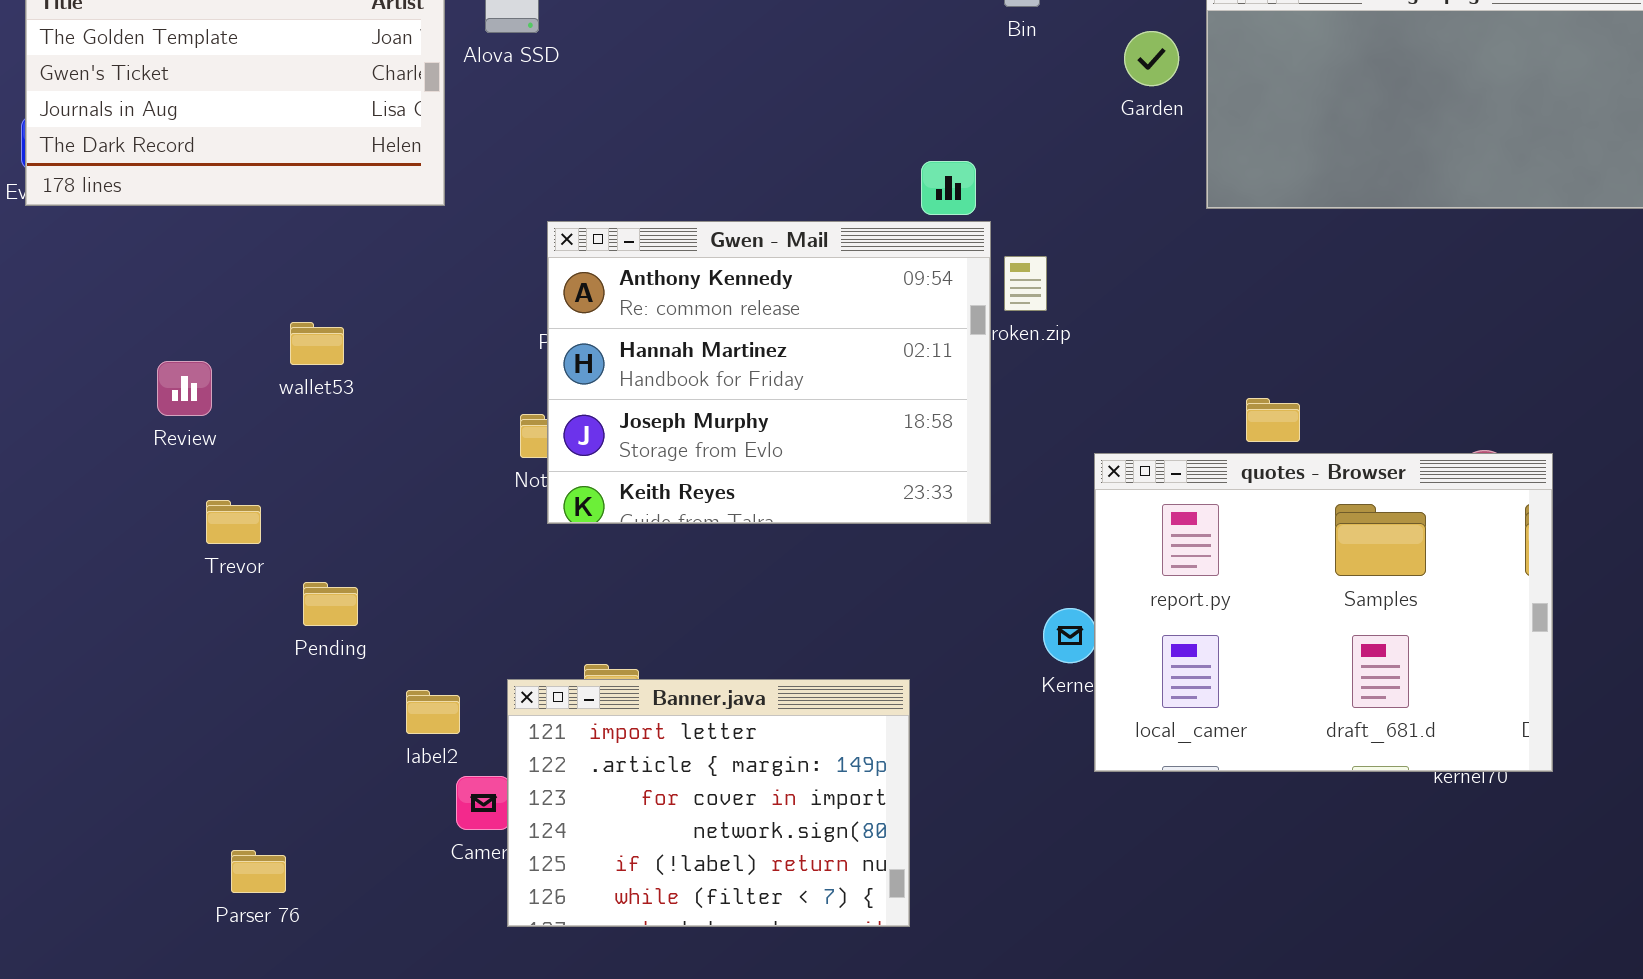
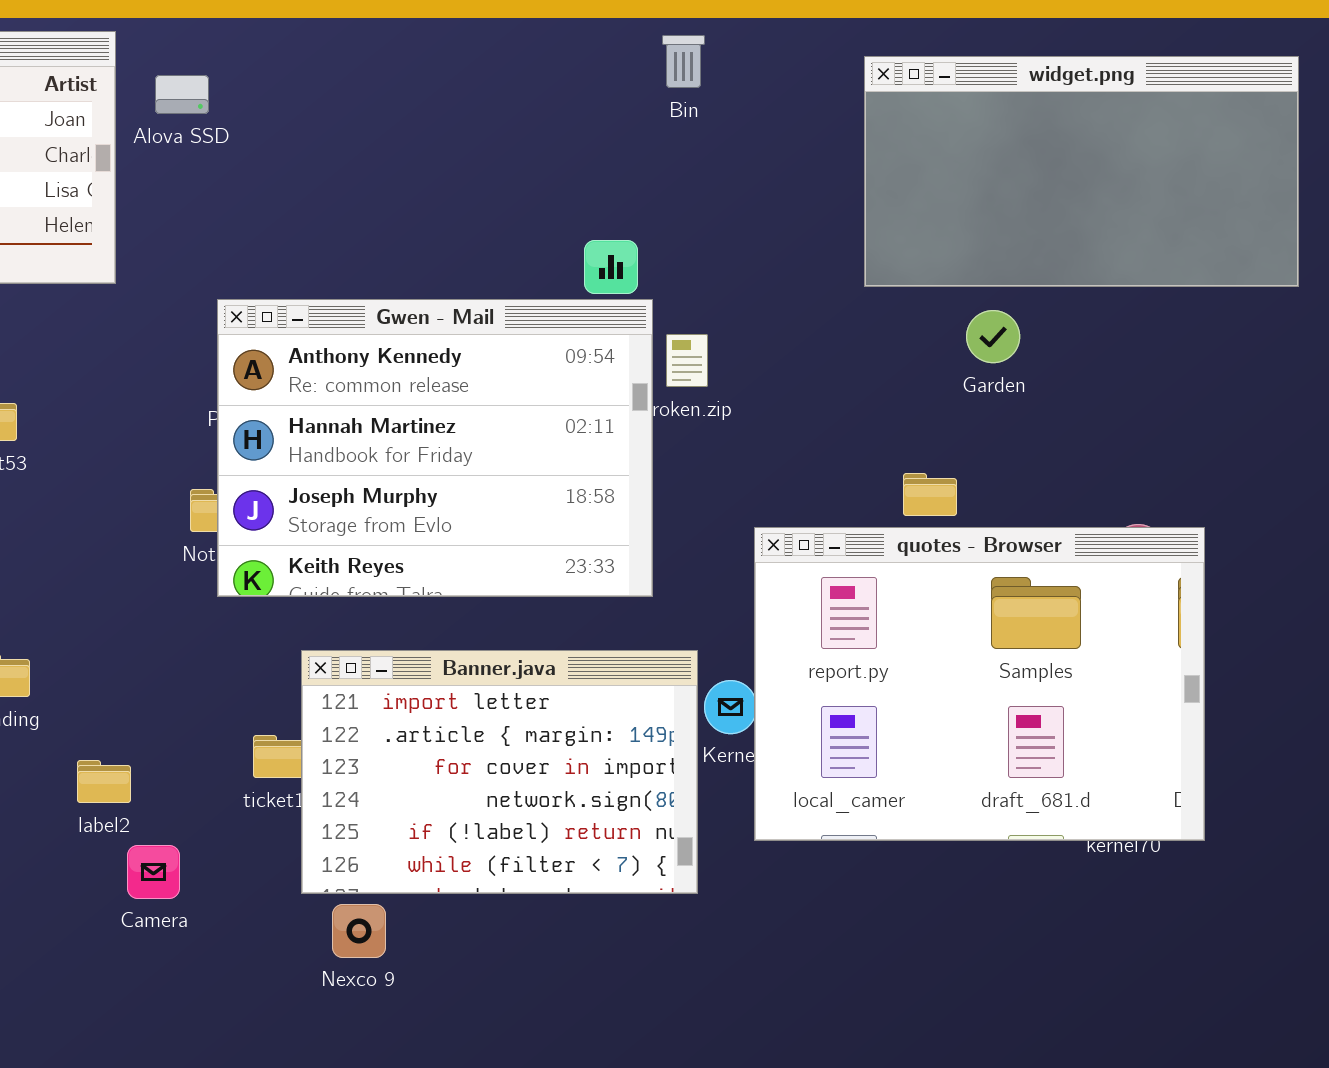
Garden: [1124,31,1179,86] -> [966,310,1020,363], moved
Banner.java: [507,679,910,927] -> [301,650,698,894], moved

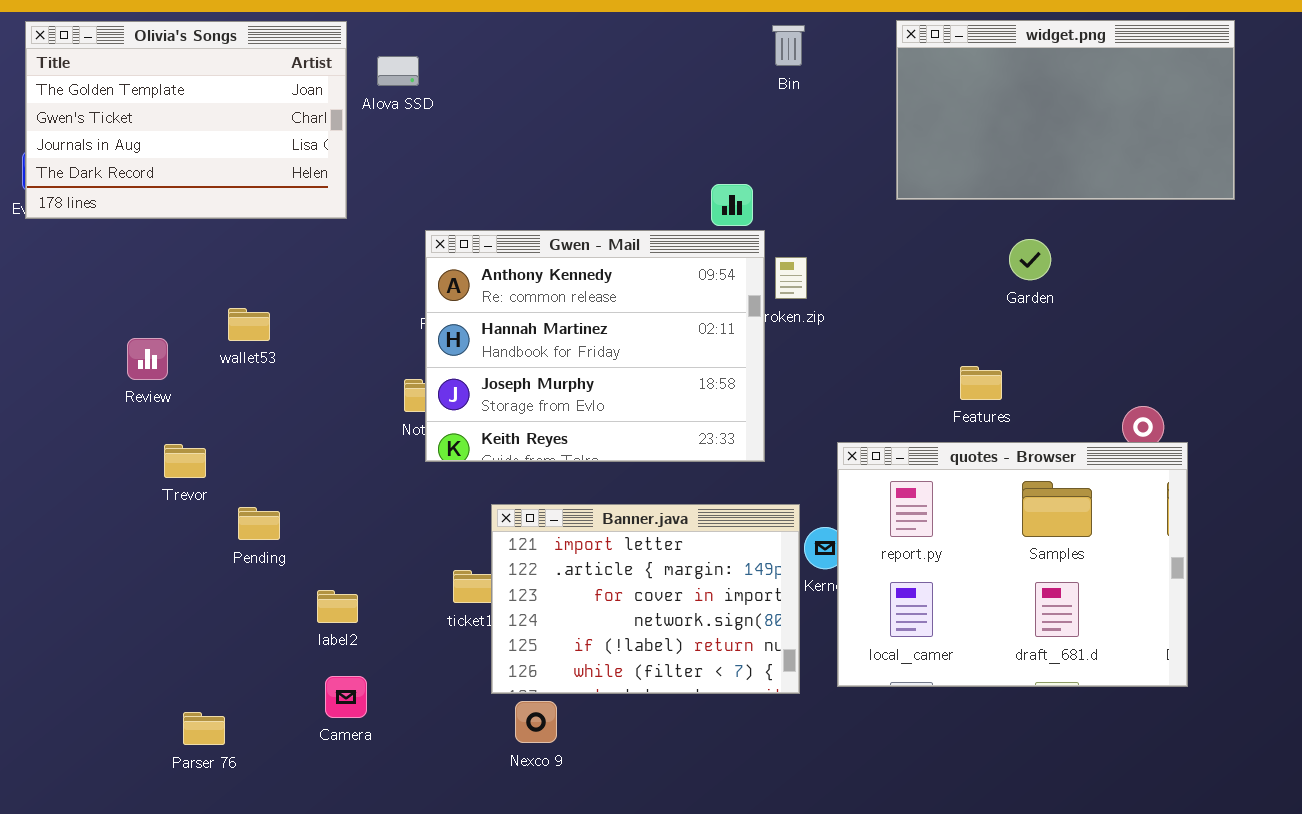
widget.png: [864,56,1299,287] -> [896,20,1235,200], moved
quotes - Browser: [754,527,1205,841] -> [837,442,1188,687], moved
Camera: [127,845,180,899] -> [325,676,367,718], moved

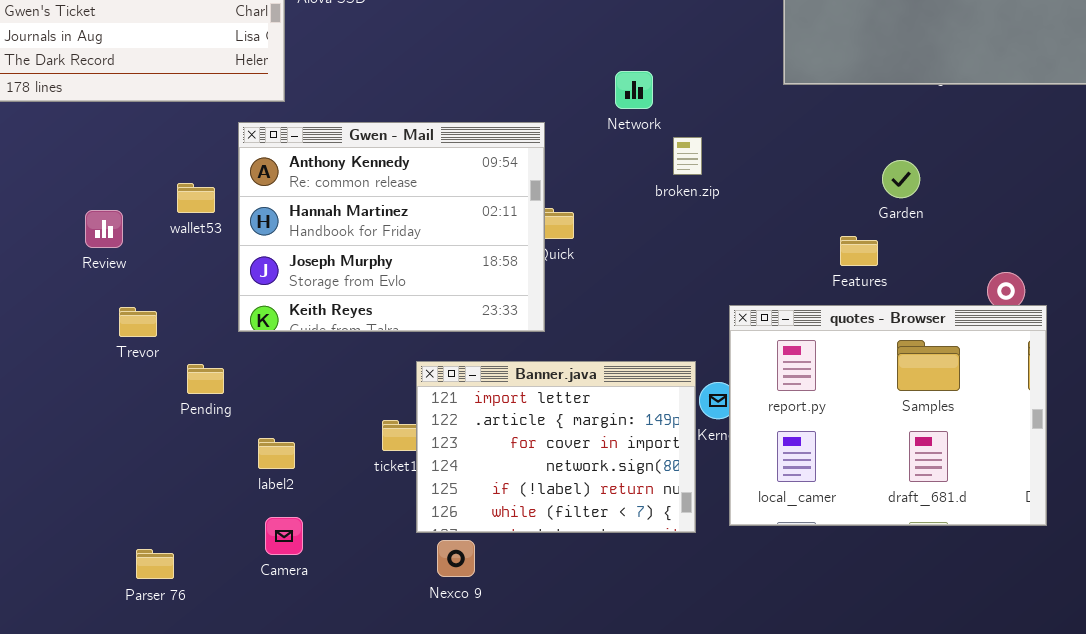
Gwen - Mail: [425,230,765,462] -> [238,122,545,332], moved
Garden: [1009,239,1051,280] -> [882,160,920,198], moved

